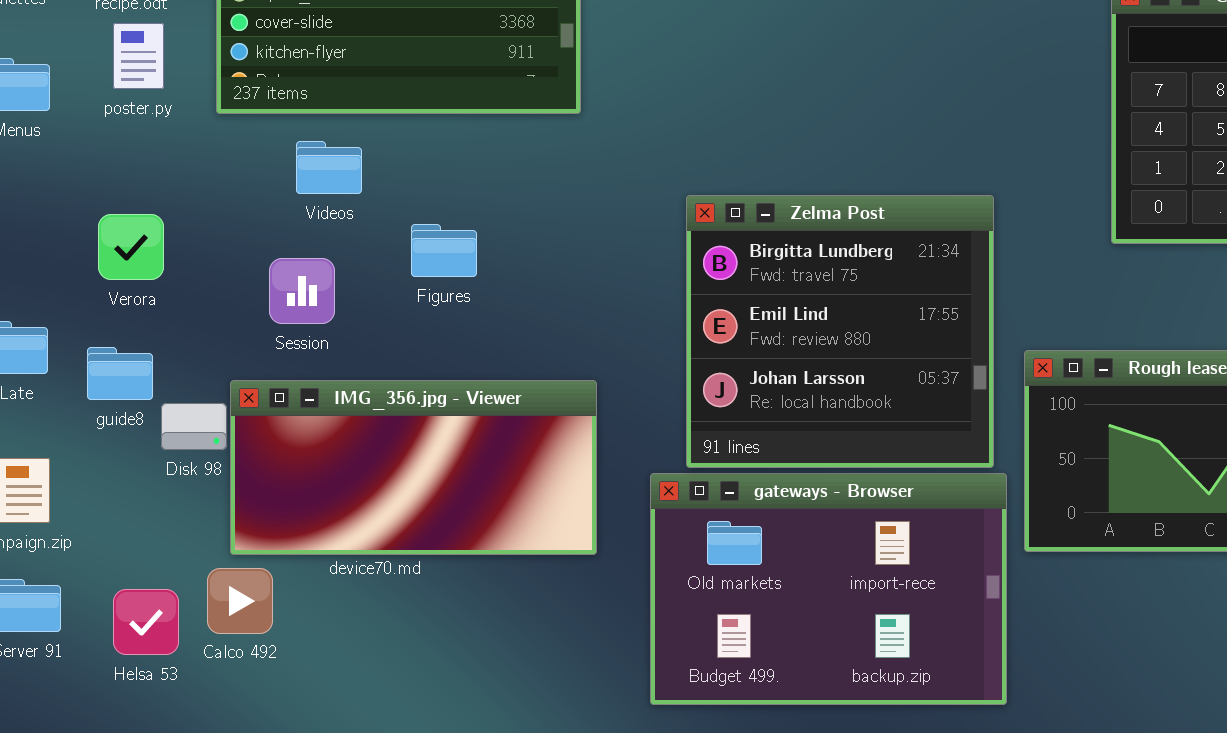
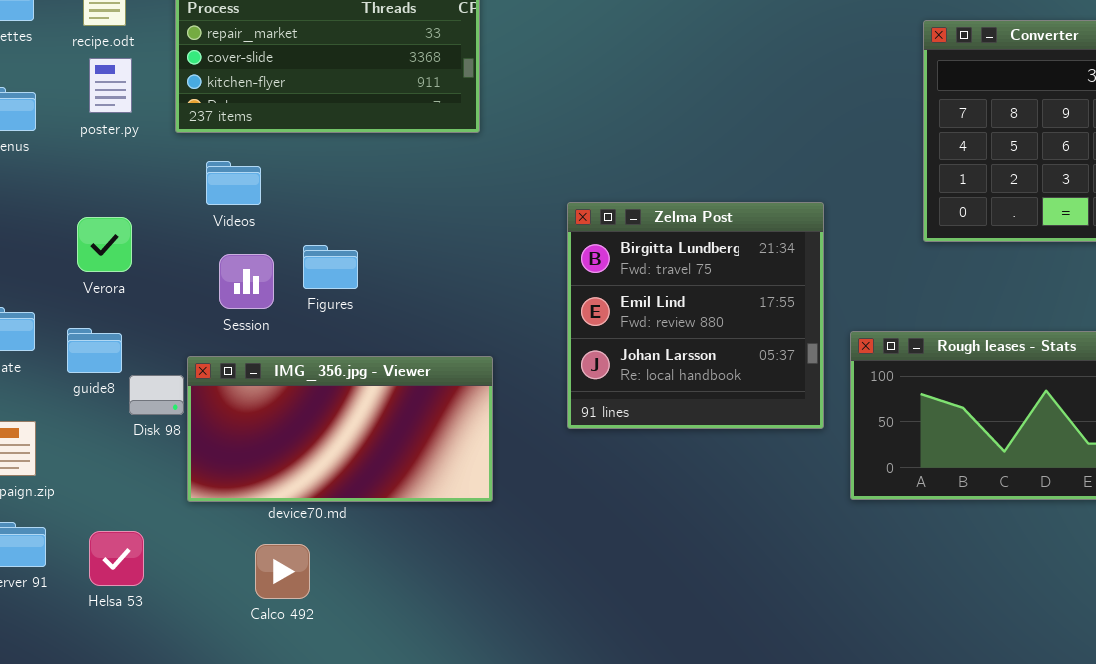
Videos: [296,141,362,194] -> [206,161,261,205], moved
Figures: [411,224,477,277] -> [303,245,358,289], moved
gateways - Browser: [650,473,1007,705] -> none, closed
Calco 492: [207,568,273,634] -> [255,544,310,599], moved

